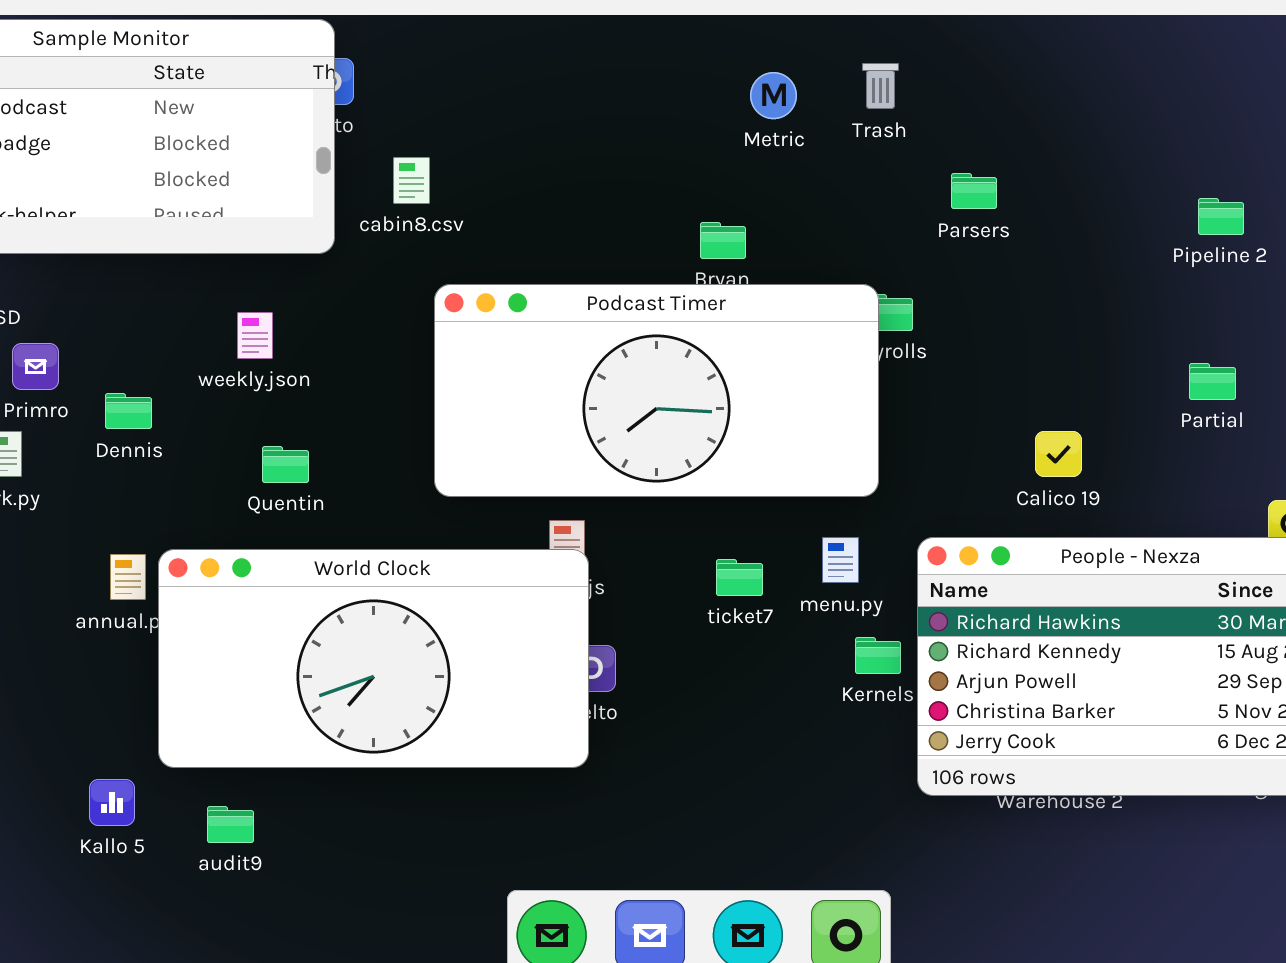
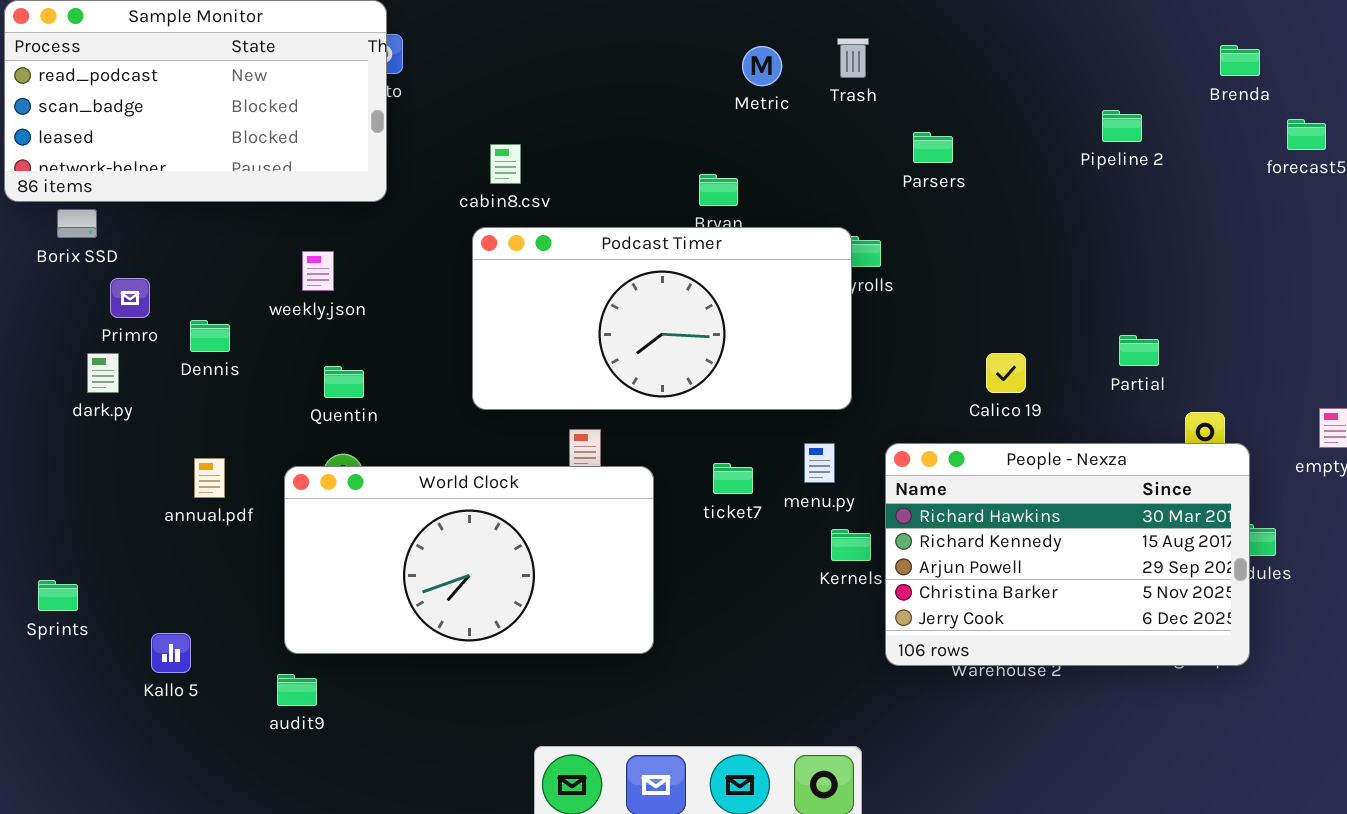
cabin8.csv: [393,157,430,204] -> [490,144,521,184], moved
Pipeline 2: [1198,198,1244,235] -> [1102,110,1142,142], moved
Partial: [1189,363,1236,400] -> [1119,335,1159,366], moved
World Clock: [158,549,589,768] -> [284,466,654,654], moved
Kallo 5: [89,779,135,826] -> [151,633,191,673], moved

